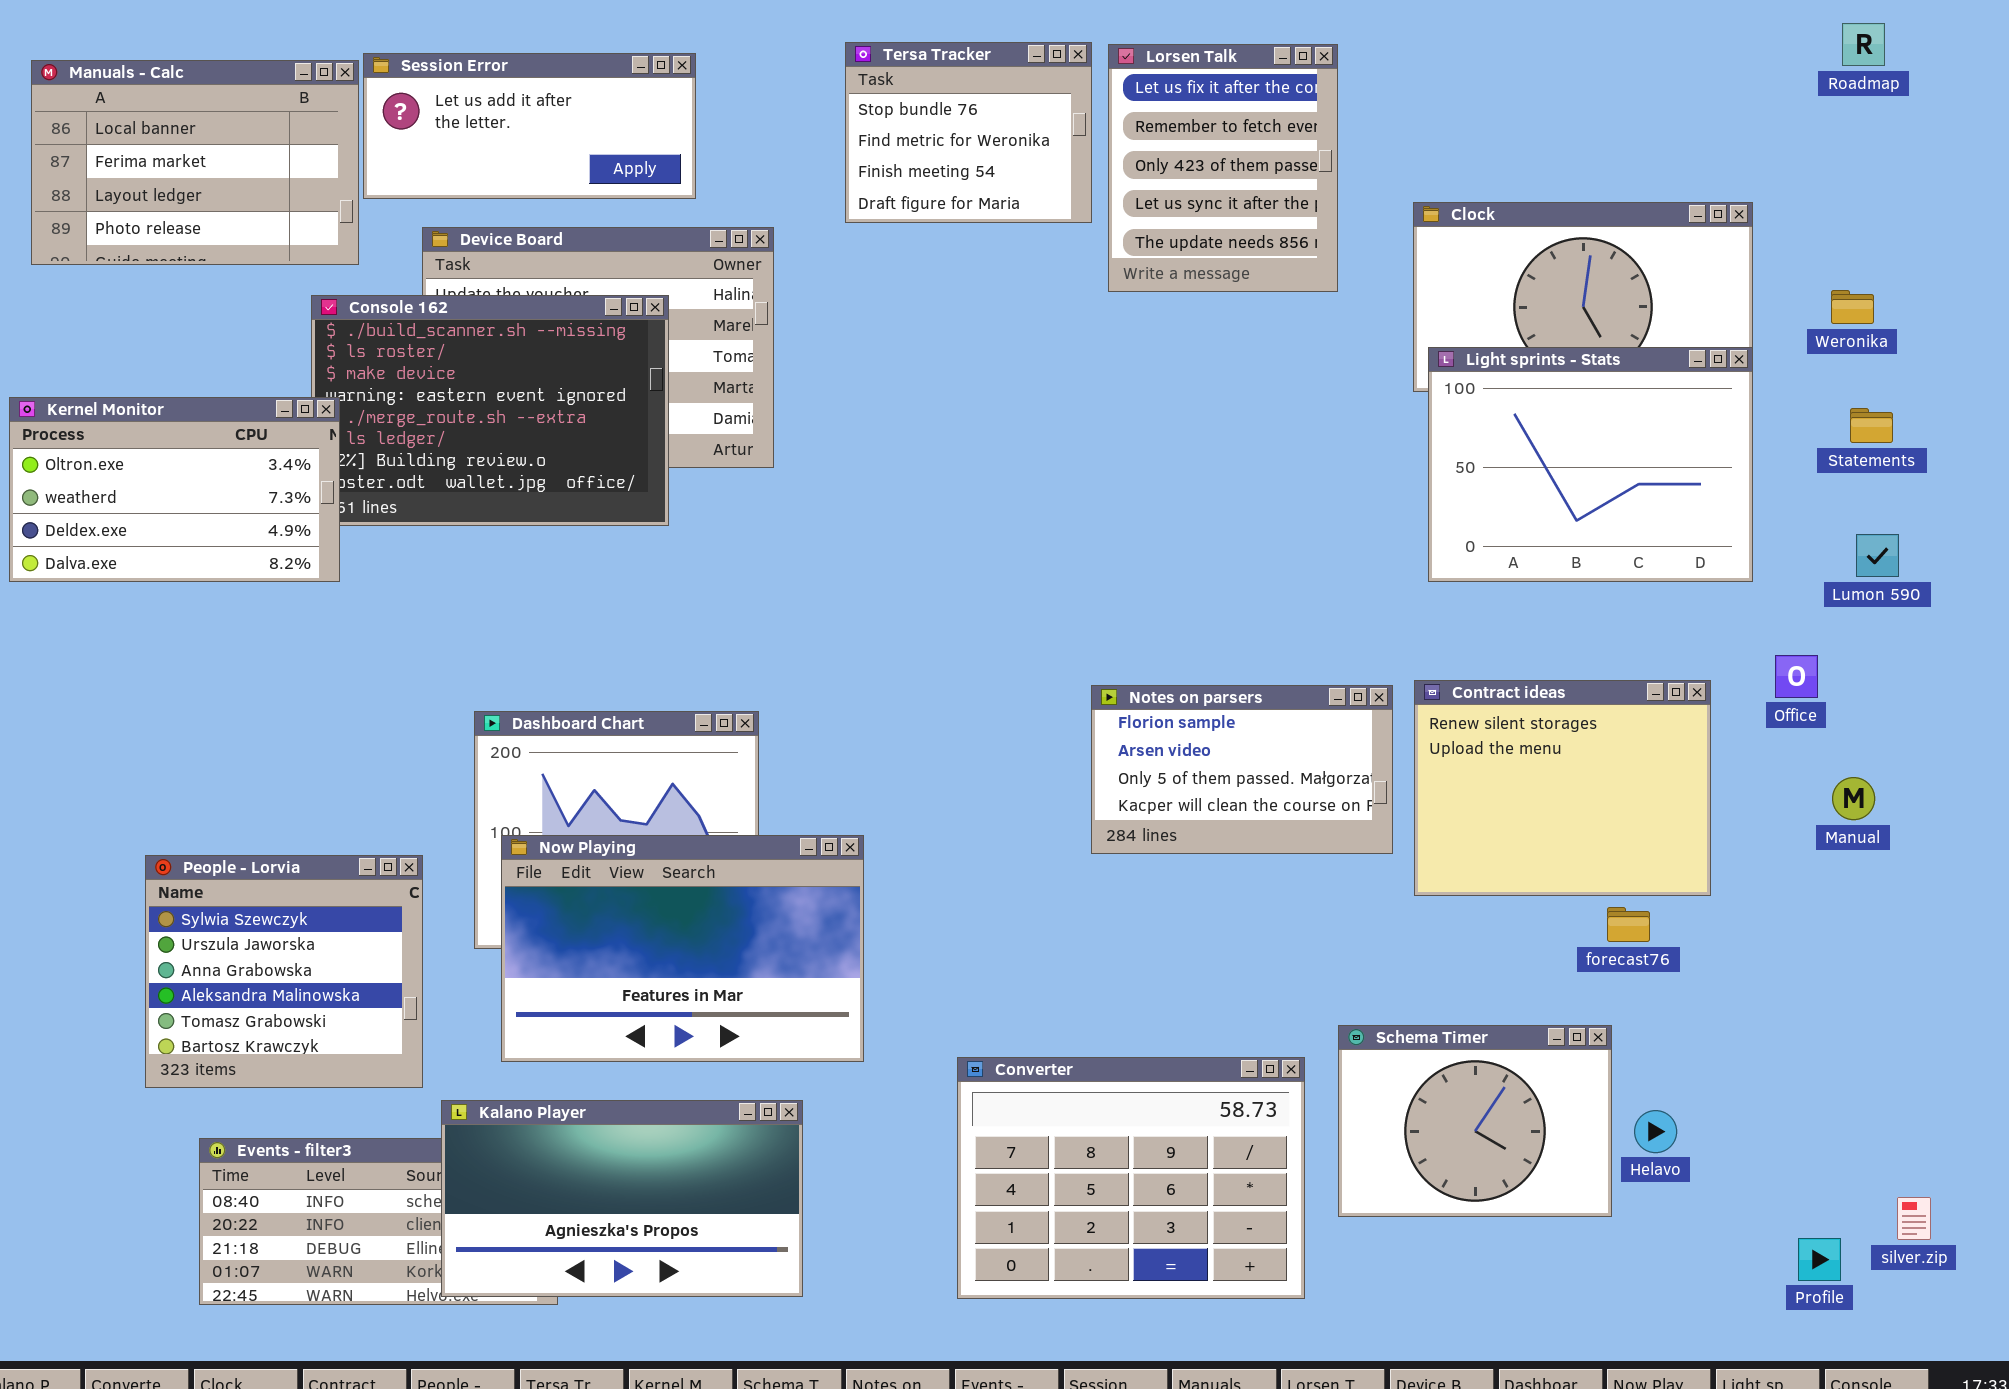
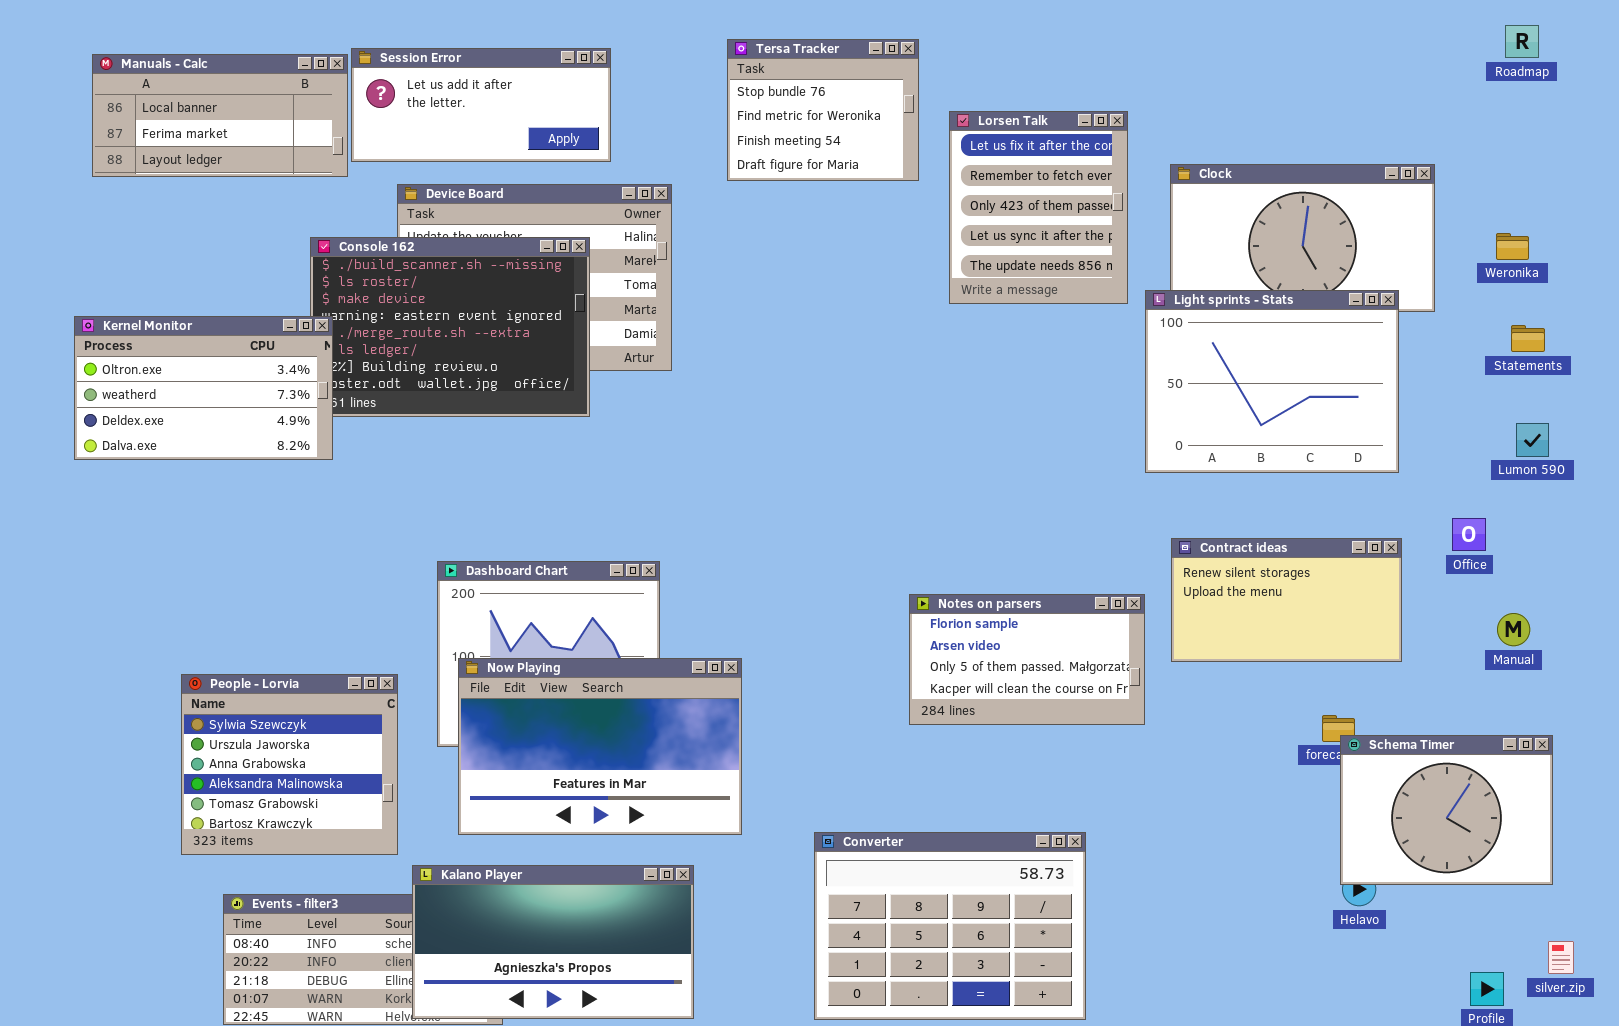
Lorsen Talk: [1108,44,1338,292] -> [949,111,1128,304], moved
Manuals - Calc: [31,60,359,265] -> [92,54,348,177], resized
Light sprints - Stats: [1428,347,1753,582] -> [1145,290,1399,473], moved
Contract ideas: [1414,680,1711,896] -> [1171,538,1402,662], resized
Notes on parsers: [1091,685,1393,854] -> [909,594,1145,725], moved
Schema Timer: [1338,1025,1612,1217] -> [1340,735,1553,885], moved

